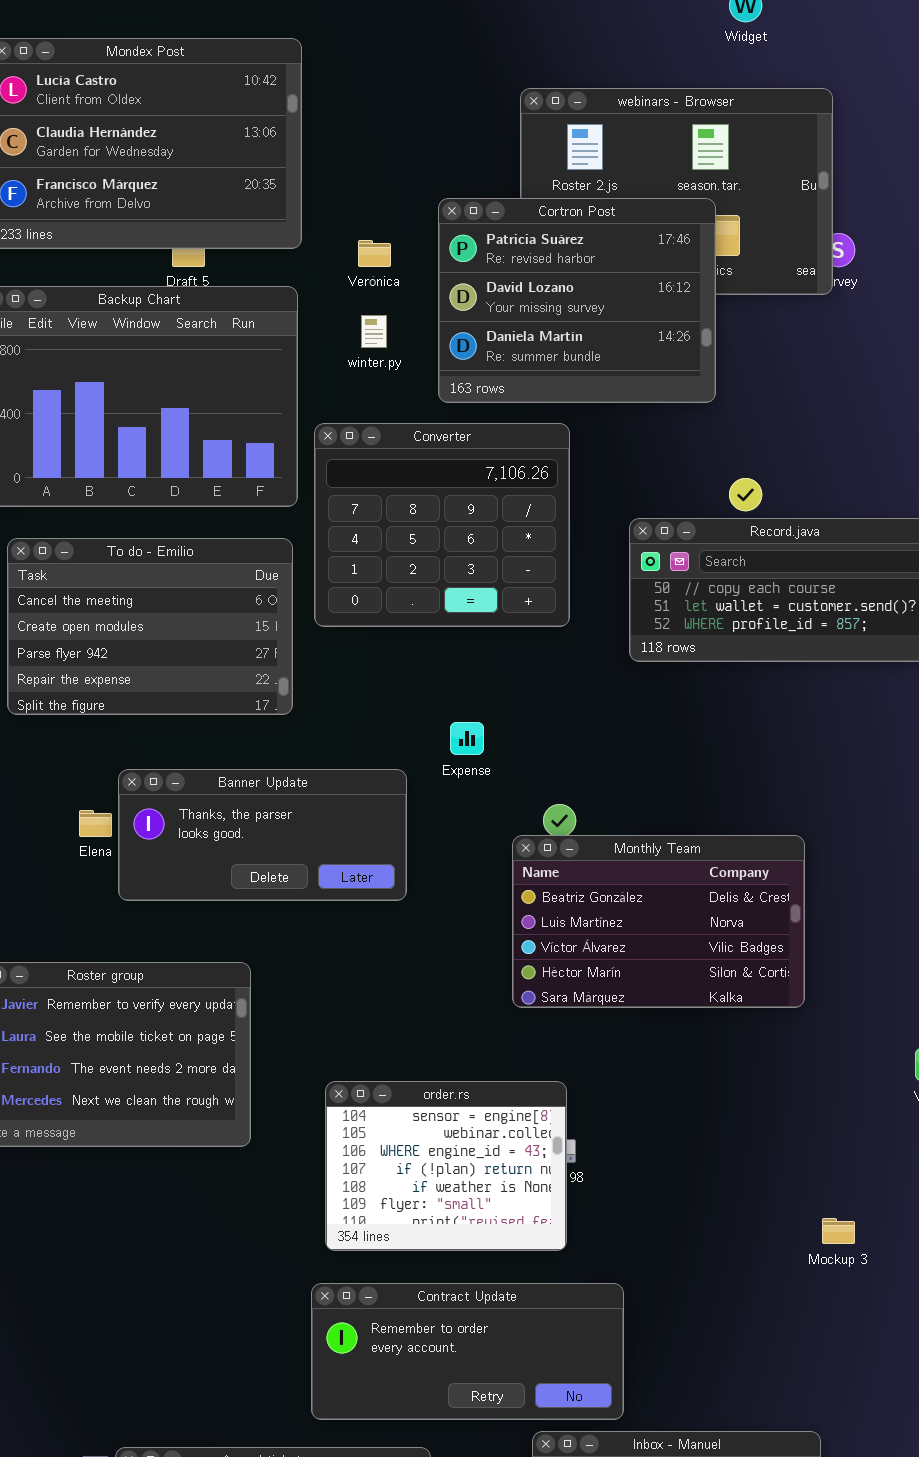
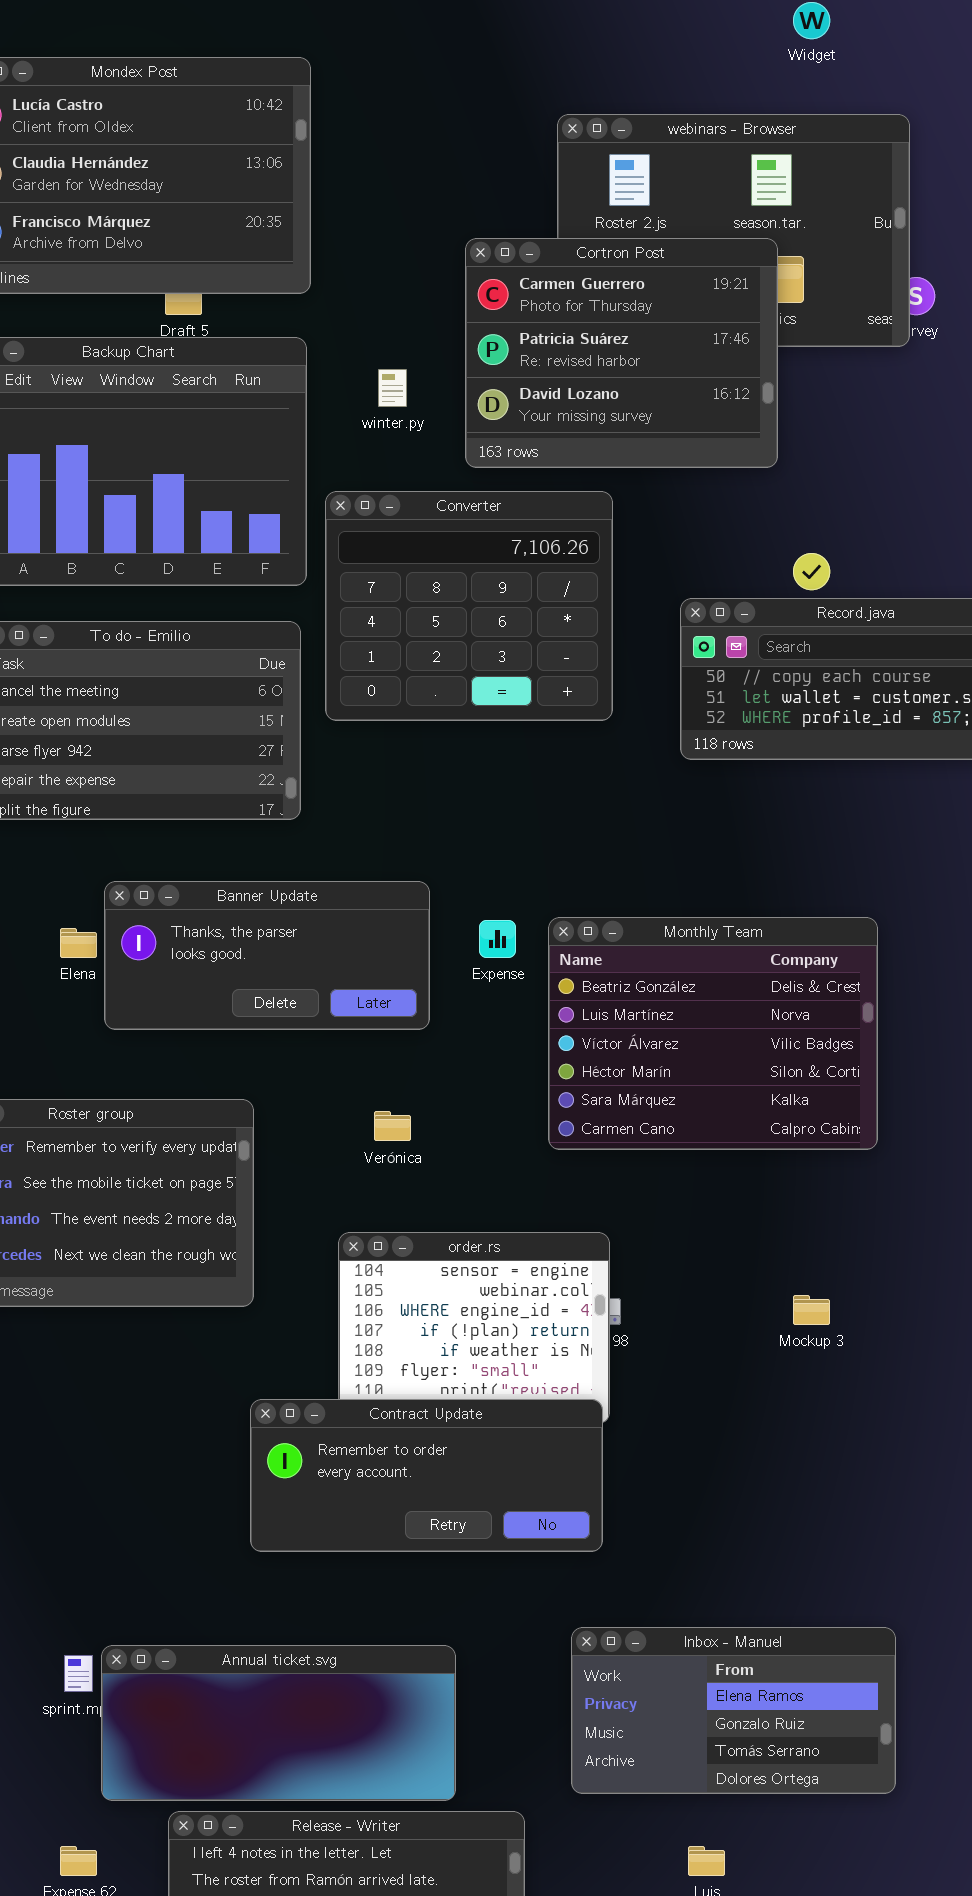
Cortron Post: [438,198,716,403] -> [465,238,778,468], scrolled up 1 row
Verónica: [358,240,391,267] -> [374,1111,411,1141], moved
Expense: [450,722,484,755] -> [479,920,516,958], moved
Monthly Team: [512,835,805,1008] -> [548,917,878,1150], resized
Mockup 3: [822,1218,855,1244] -> [793,1295,830,1325], moved
Contract Update: [311,1283,624,1420] -> [250,1399,603,1552], moved

